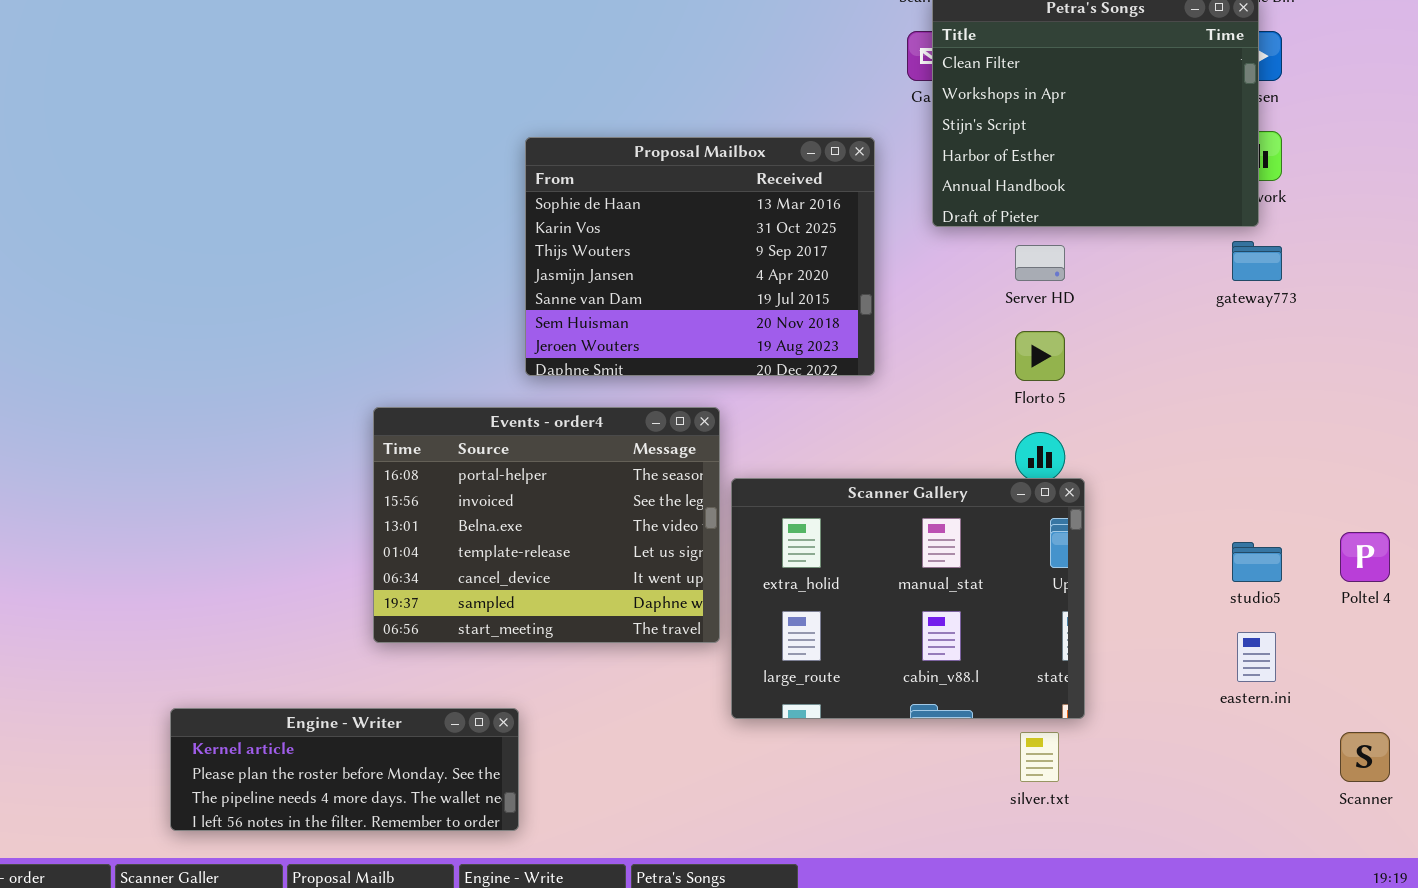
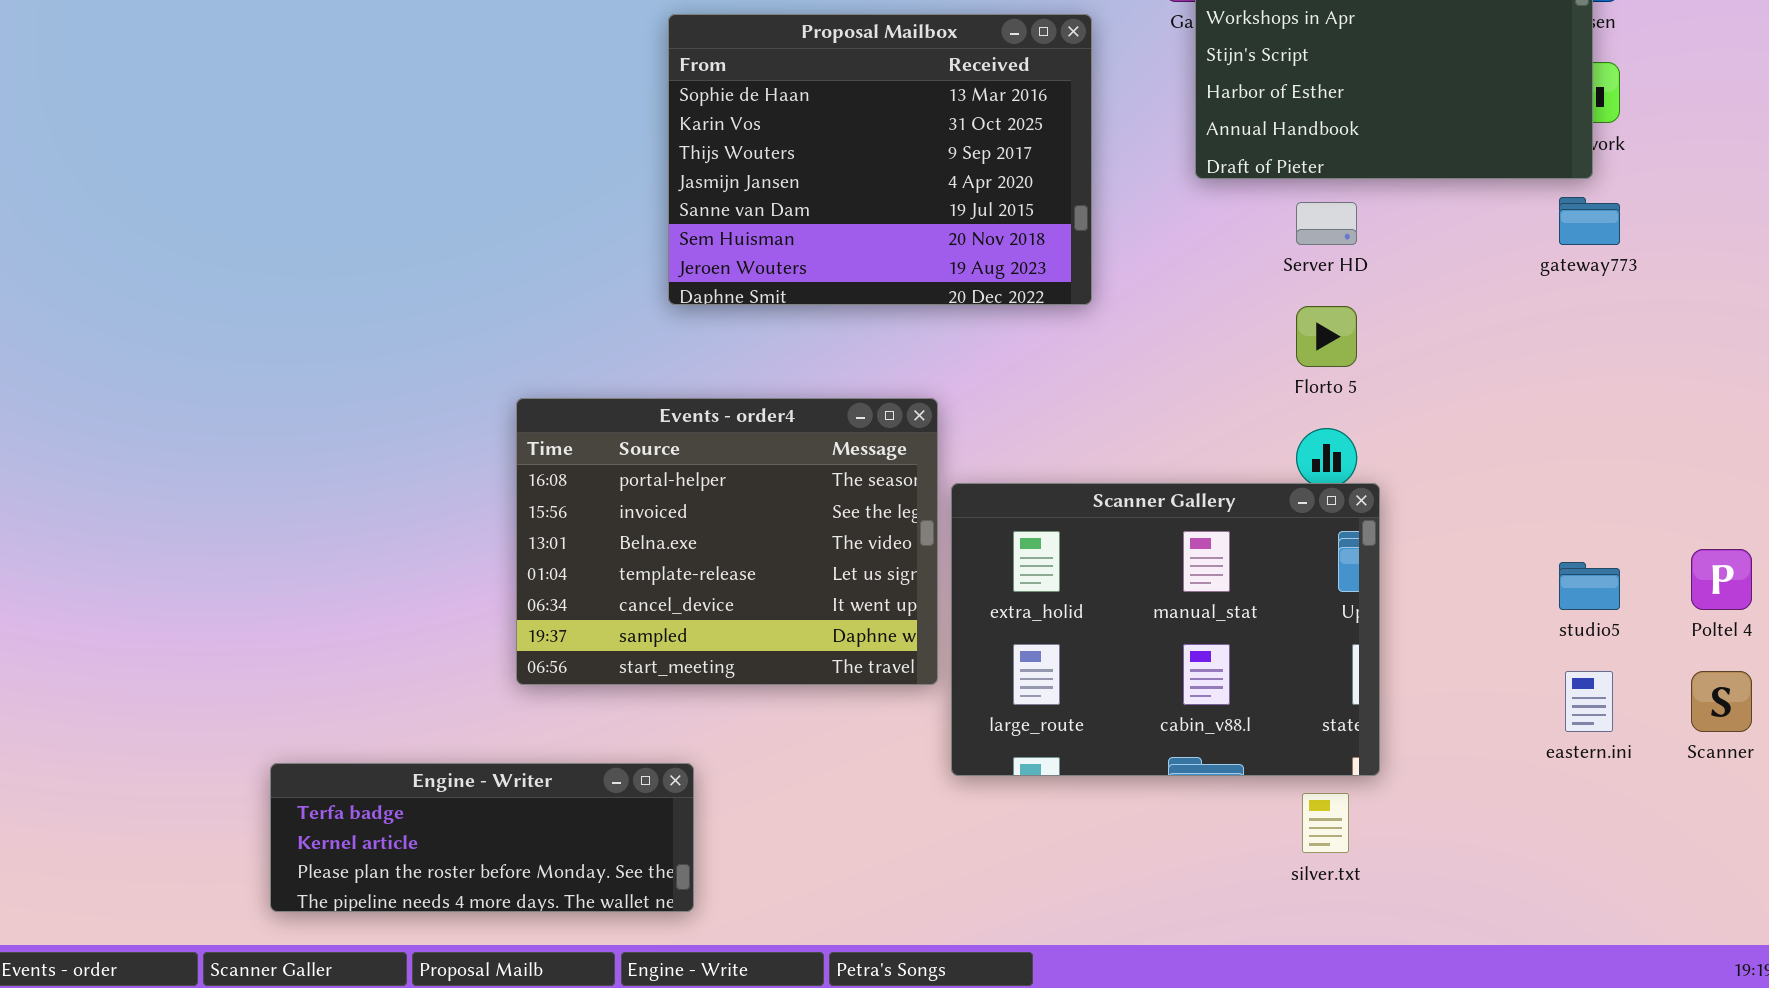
Proposal Mailbox: [525,137,875,376] -> [668,14,1092,305], moved
Engine - Writer: [170,708,519,831] -> [270,763,694,912], scrolled up 1 row
Scanner: [1340,732,1390,782] -> [1691,671,1752,732], moved

